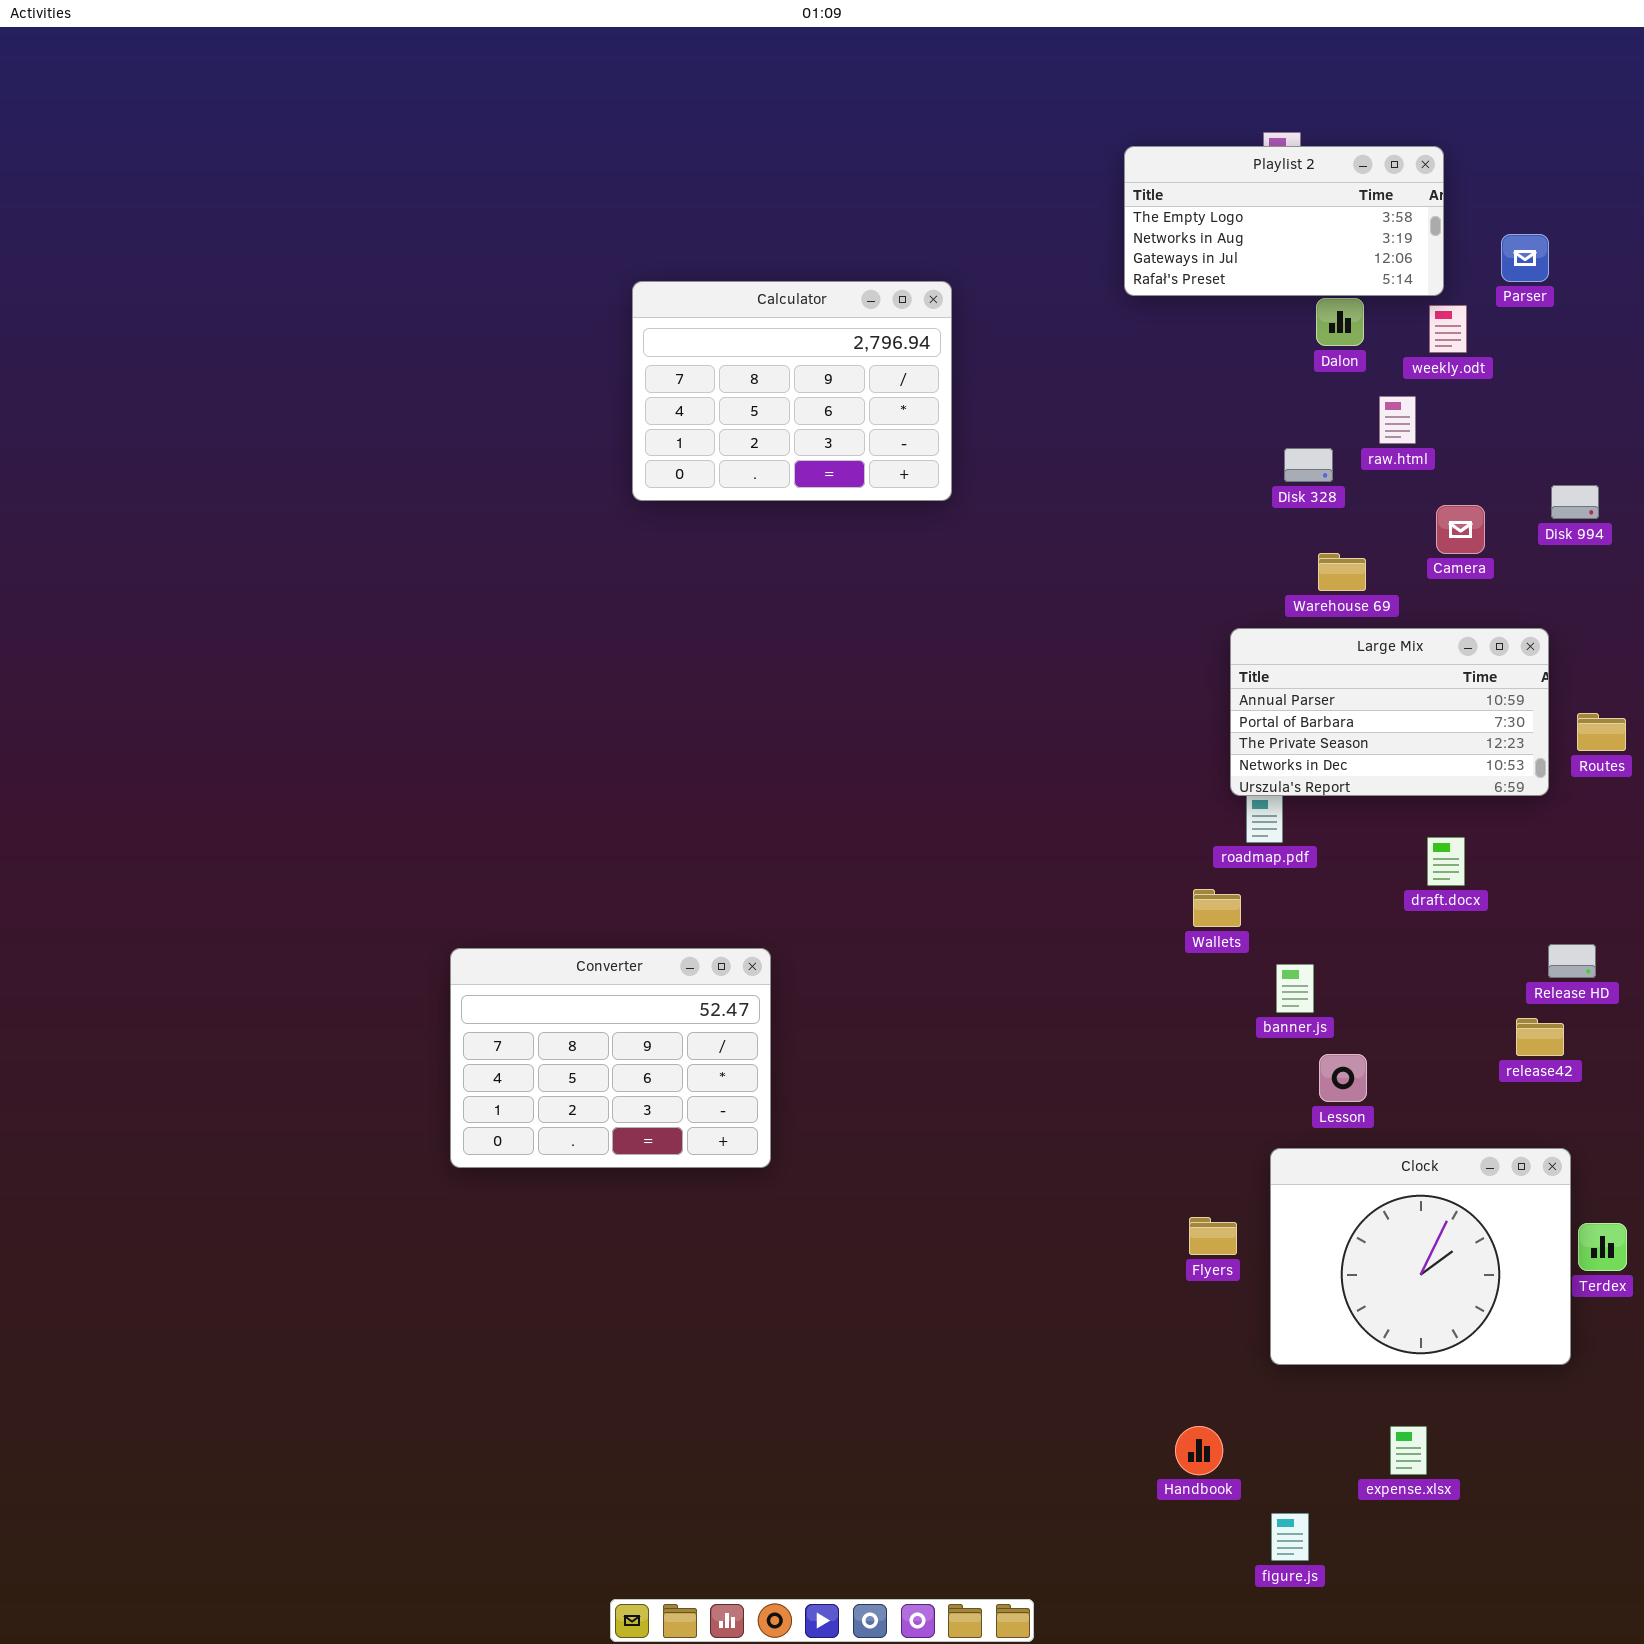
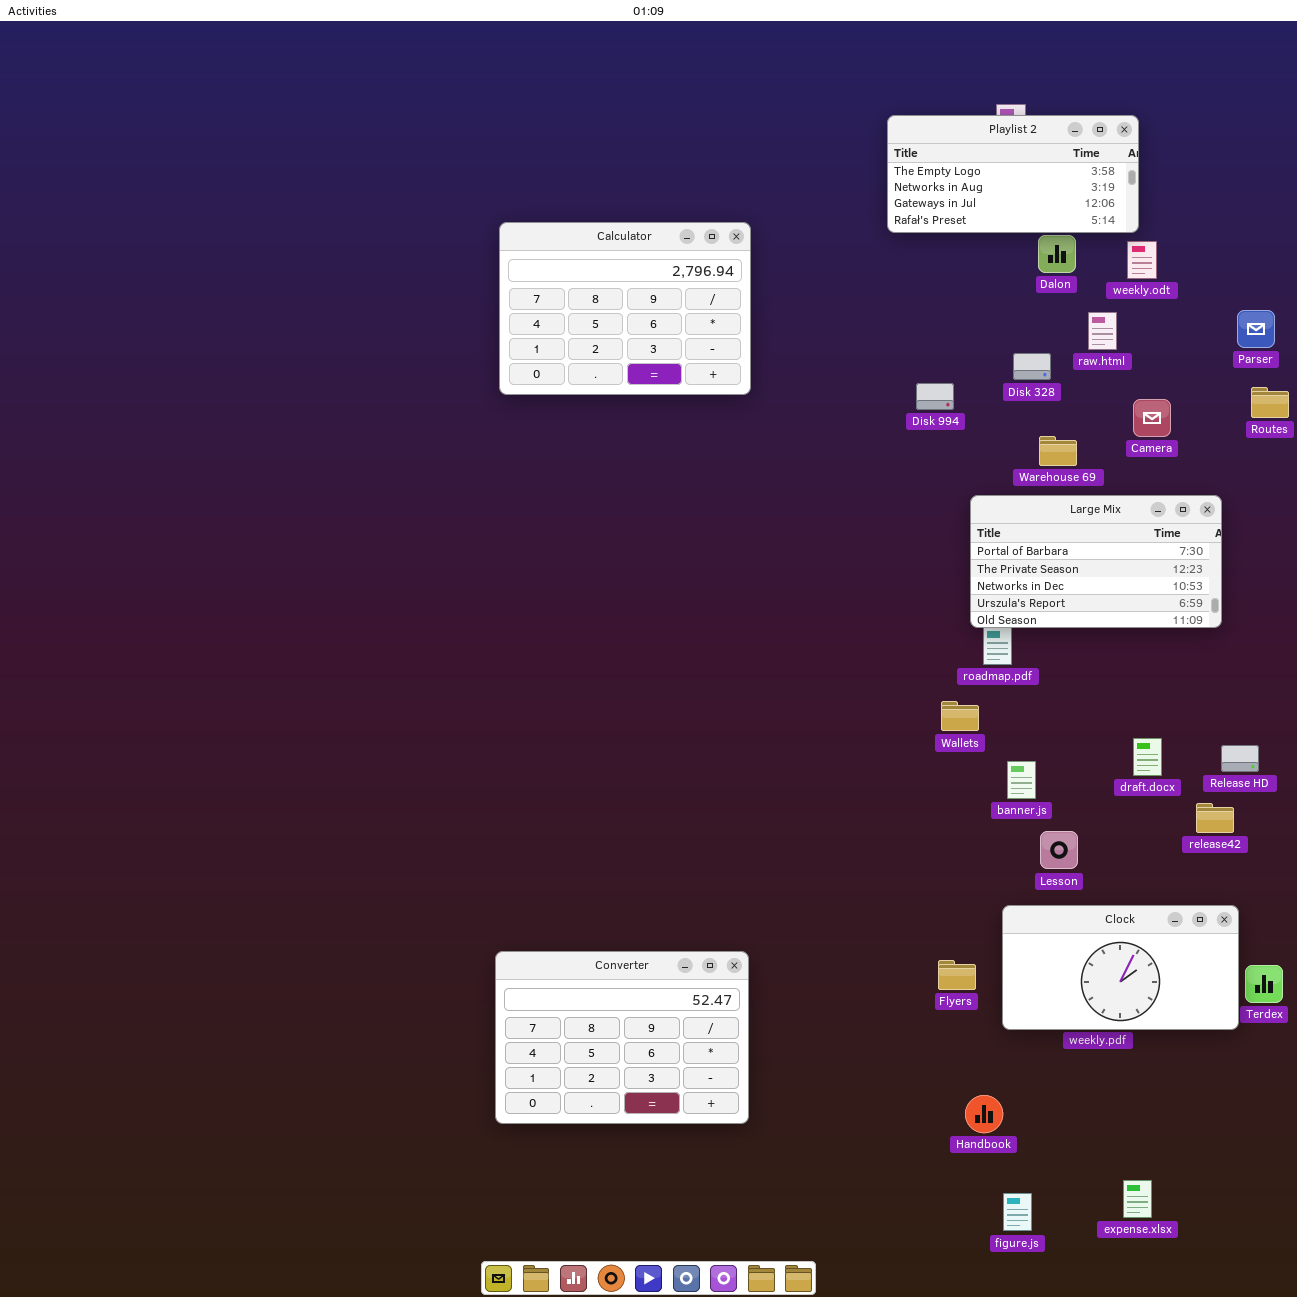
Parser: [1501,234,1549,282] -> [1237,310,1275,348], moved
Disk 994: [1551,485,1599,519] -> [916,383,954,410], moved
Large Mix: [1230,628,1549,796] -> [970,495,1222,628], scrolled down 1 row
Routes: [1577,713,1626,751] -> [1251,387,1289,418], moved
draft.docx: [1427,837,1465,886] -> [1133,738,1162,776], moved
Converter: [450,948,771,1168] -> [495,951,749,1124], moved
Clock: [1270,1148,1571,1365] -> [1002,905,1239,1030], resized
Handbook: [1175,1426,1223,1475] -> [965,1095,1003,1133], moved
expense.xlsx: [1390,1426,1427,1475] -> [1123,1180,1152,1218], moved

